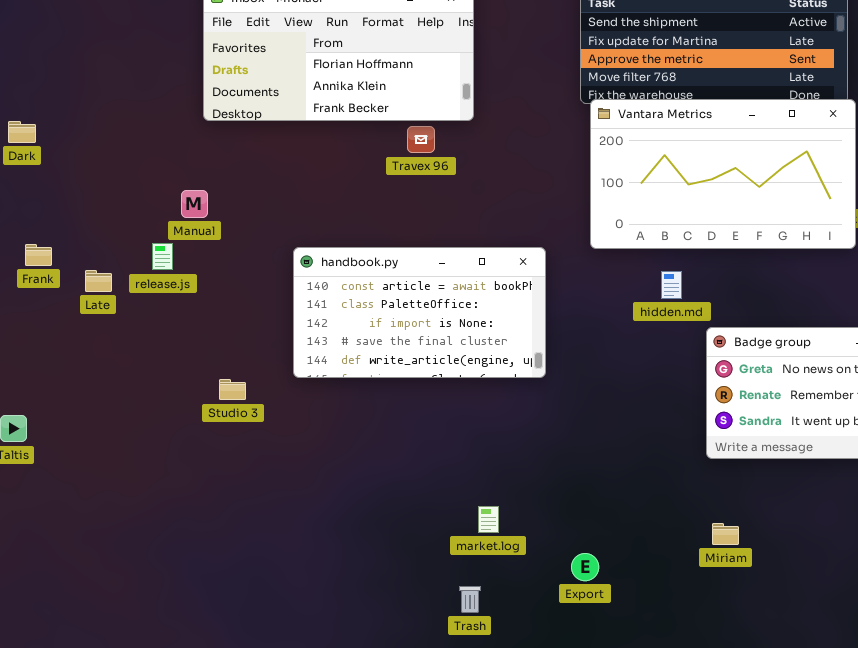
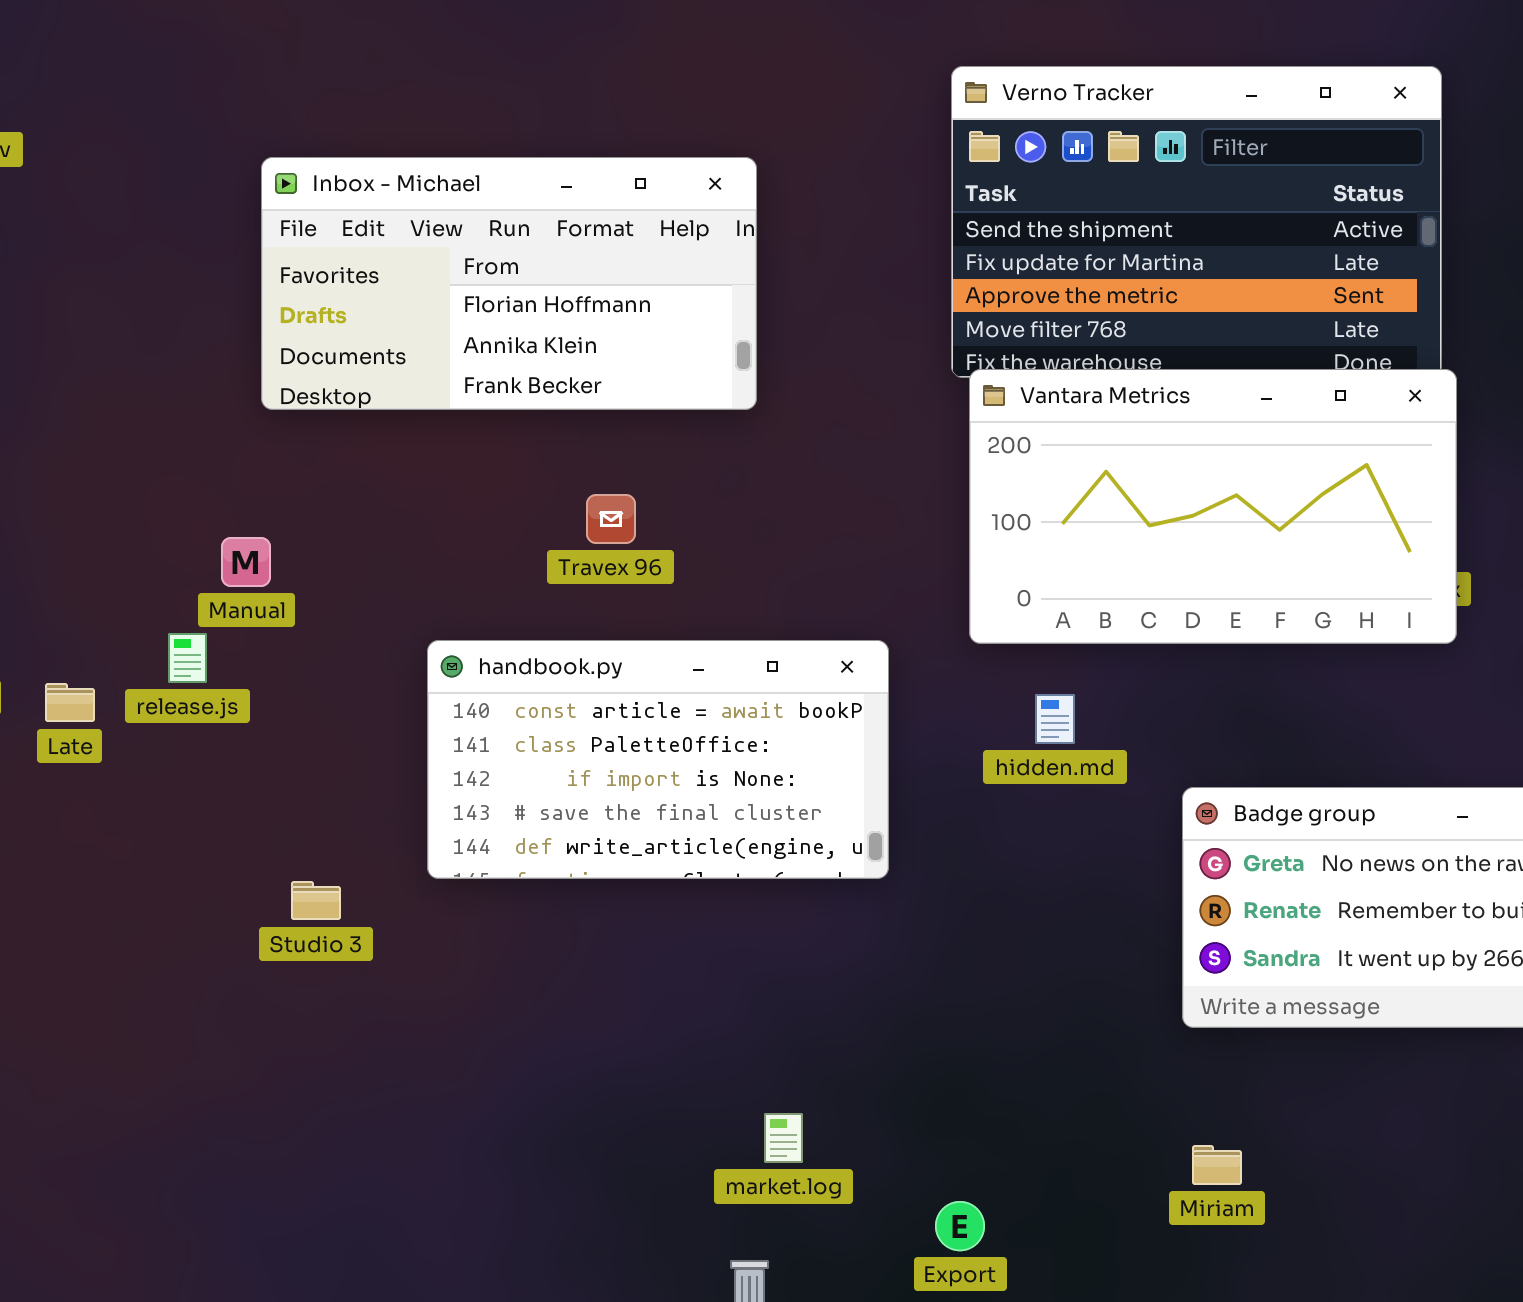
Travex 96: [407,126,435,153] -> [586,494,636,544], moved
hidden.md: [661,271,682,299] -> [1035,694,1075,744], moved

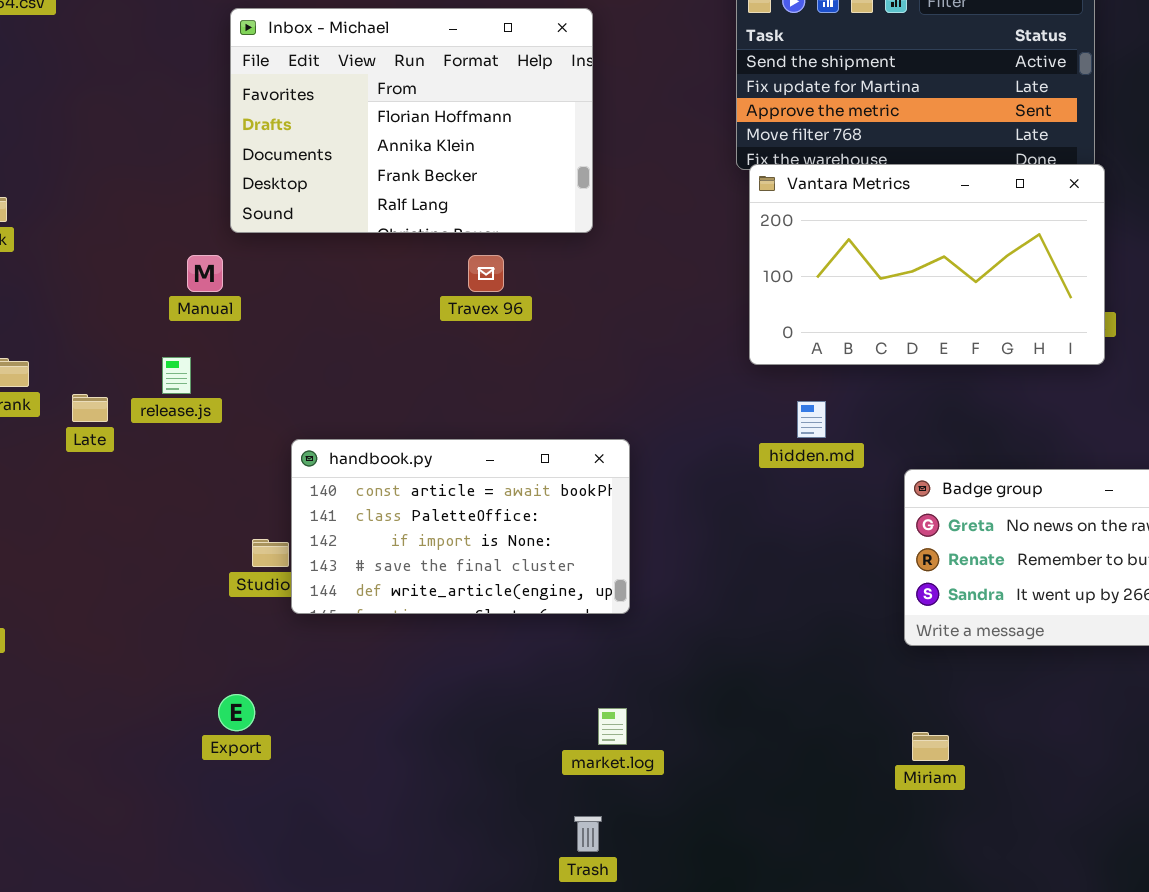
Inbox - Michael: [261,157,757,410] -> [230,8,593,233], resized
Manual: [221,537,271,587] -> [187,255,223,292], moved
handbook.py: [427,640,889,879] -> [291,439,630,614], moved
Export: [935,1201,985,1251] -> [218,694,255,731], moved

